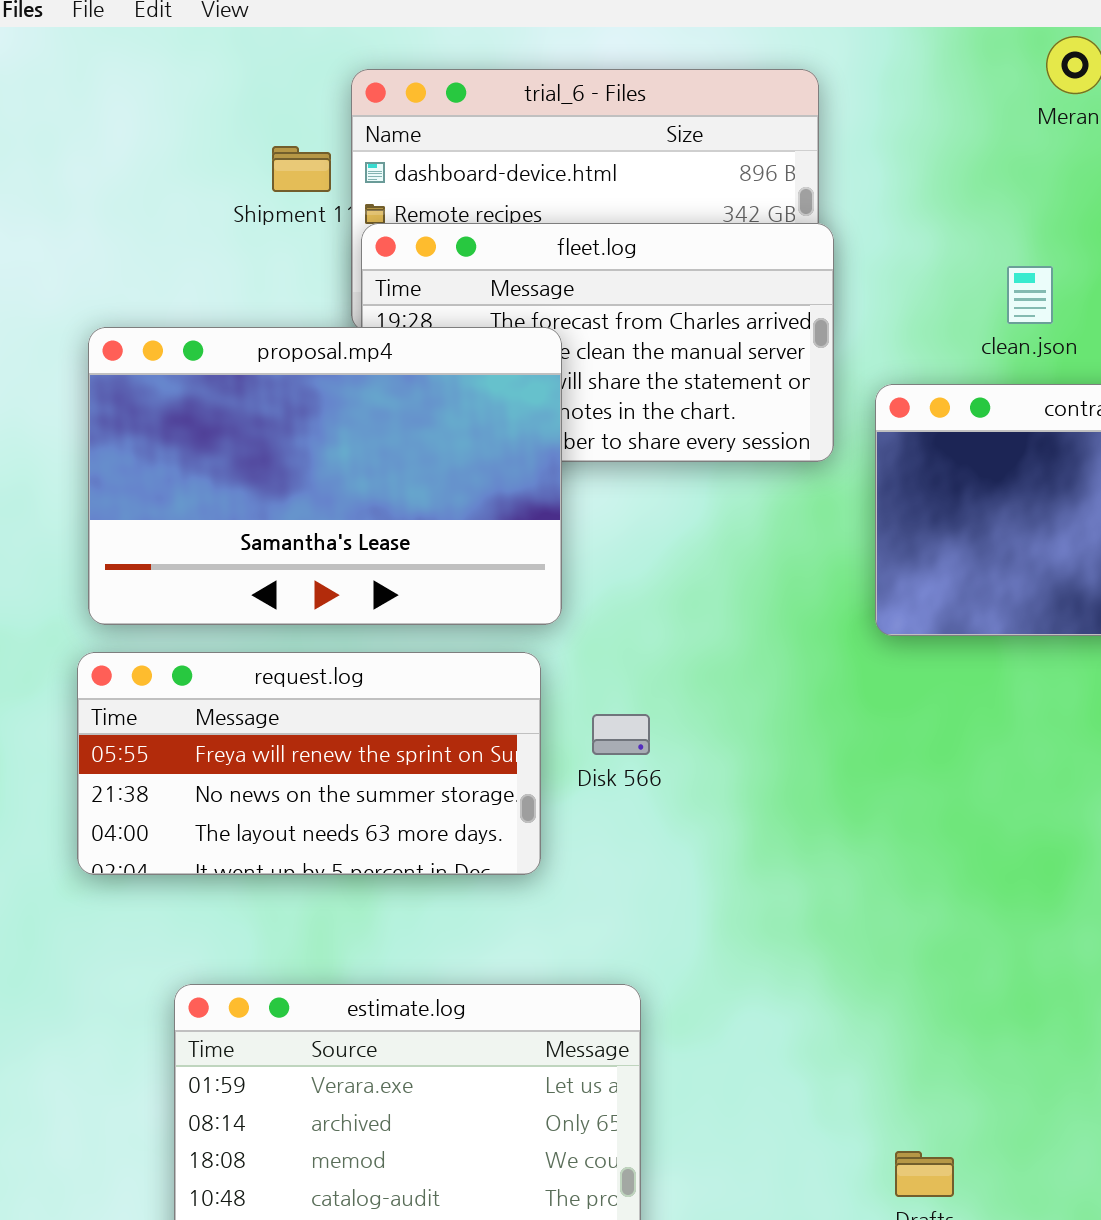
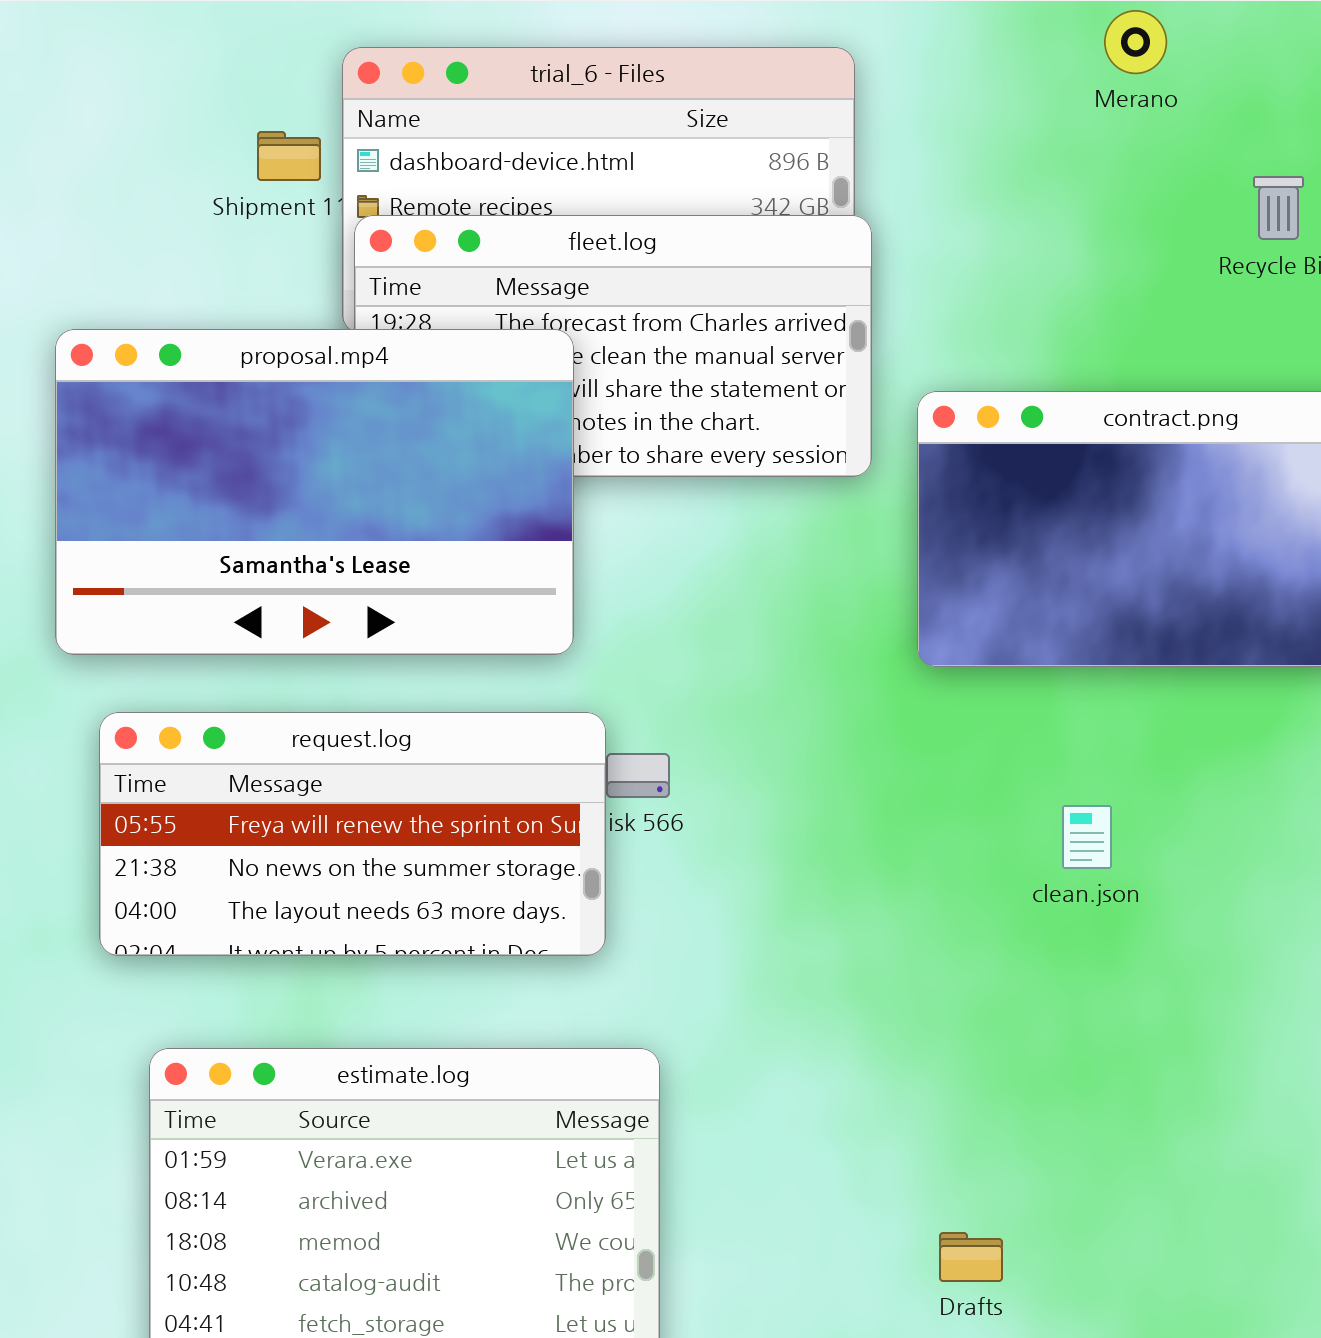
clean.json: [1007,266,1053,324] -> [1062,805,1112,869], moved
request.log: [77,652,541,875] -> [99,712,606,956], moved

